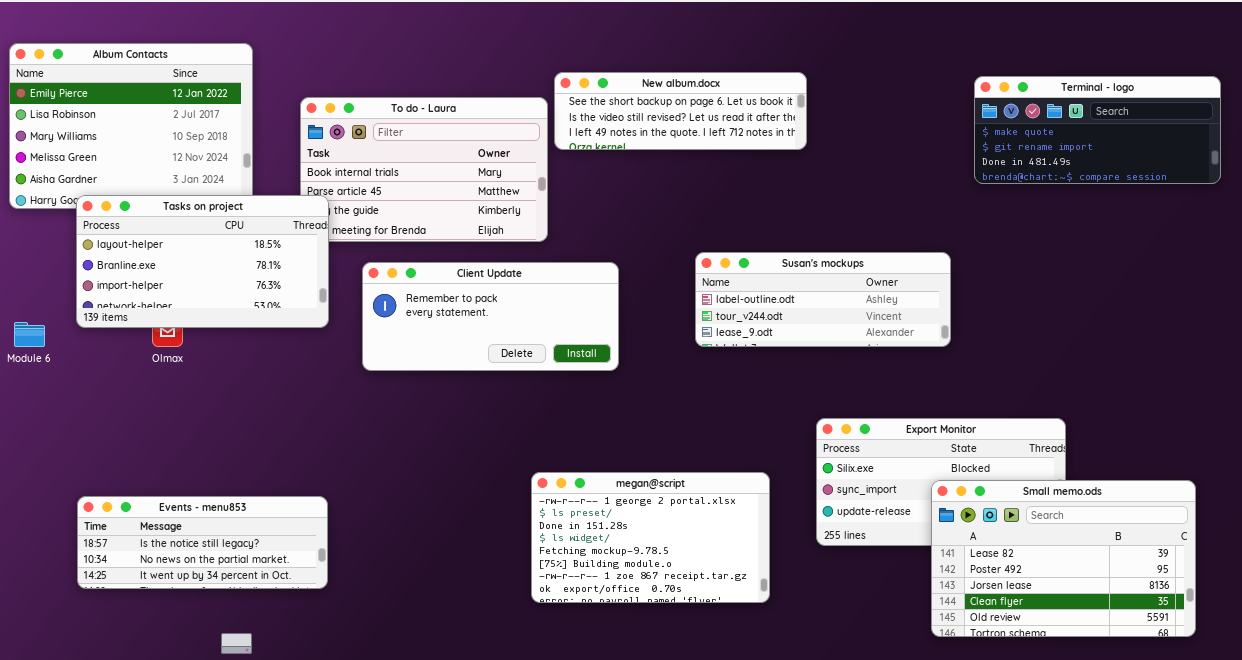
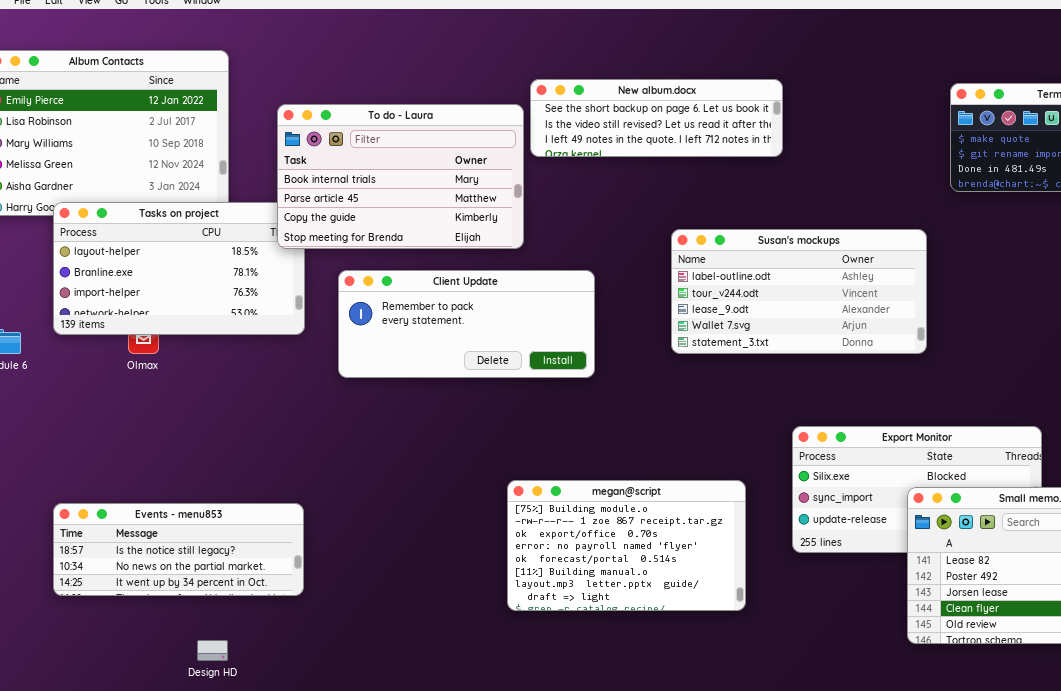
To do - Laura: [300,97,548,242] -> [277,104,524,249], raised
Susan's mockups: [695,252,951,347] -> [671,229,927,354], resized
megan@script: [531,472,770,603] -> [507,480,746,611], scrolled down 5 rows

